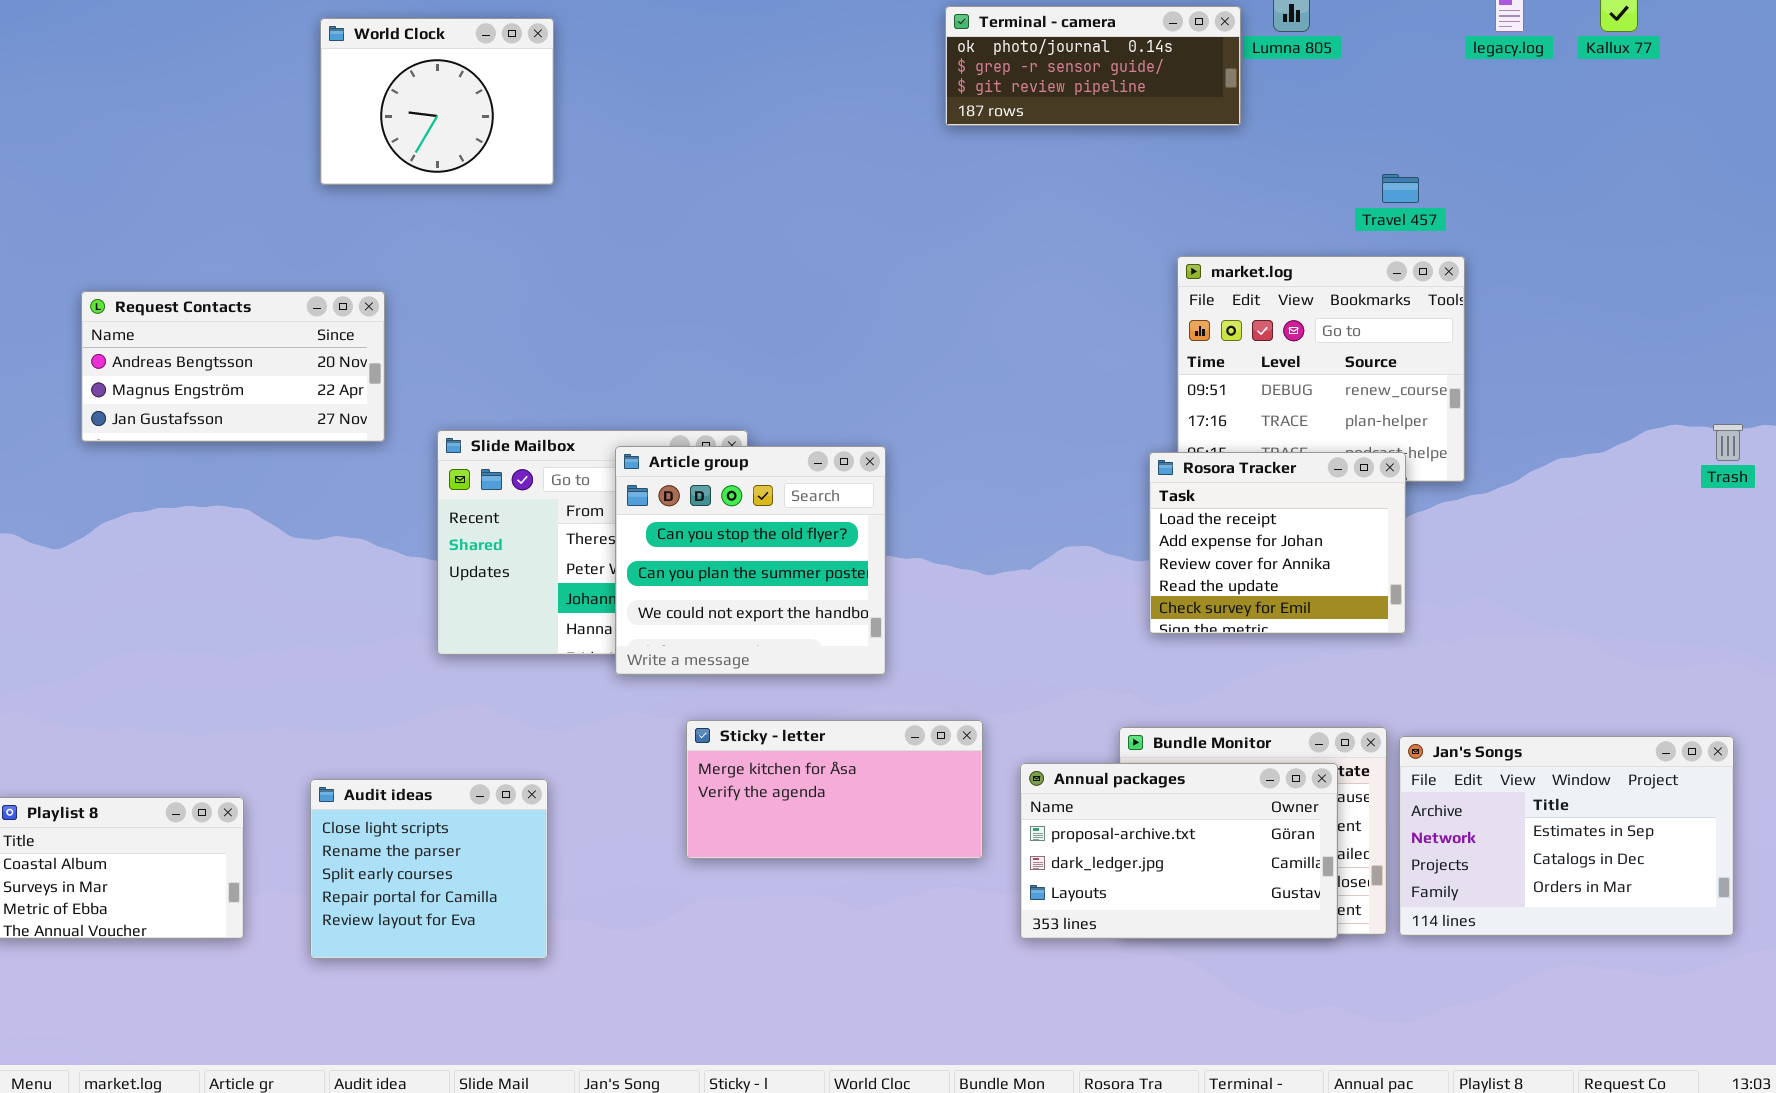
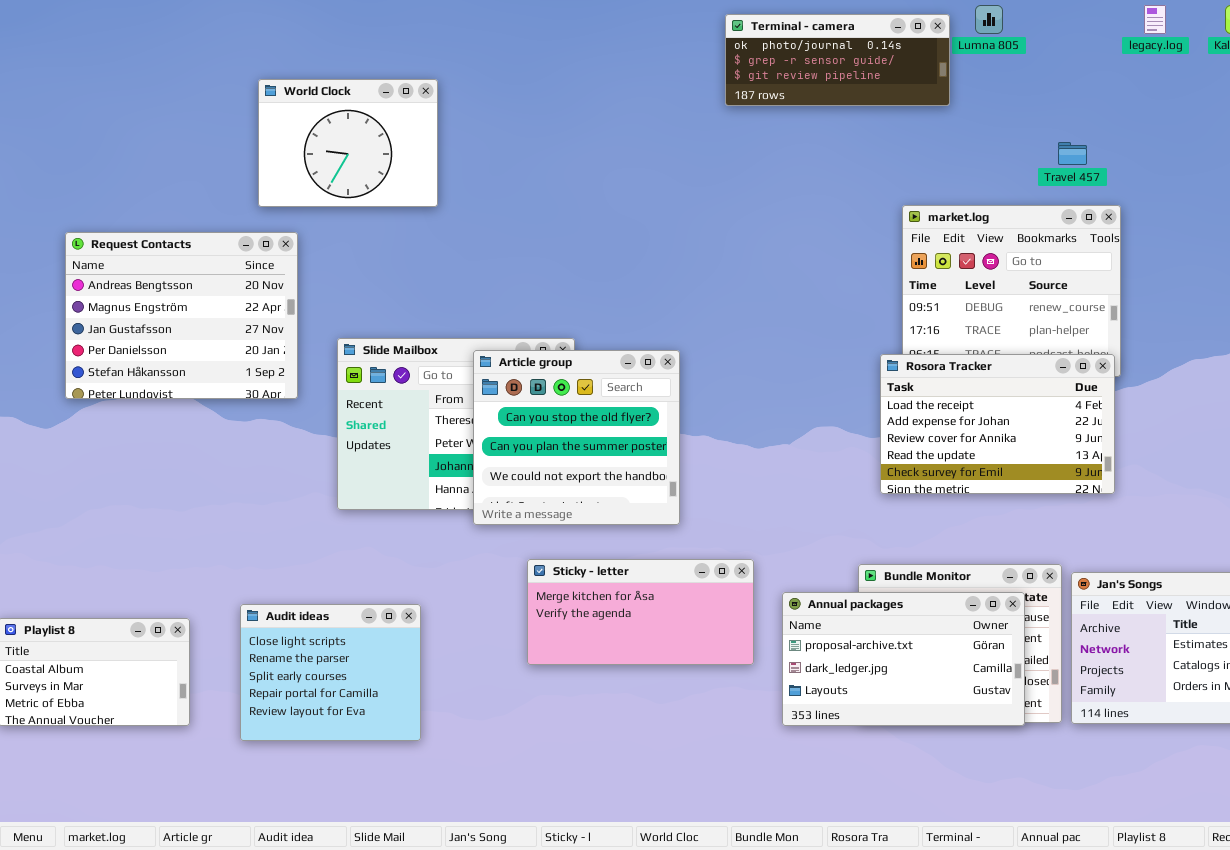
World Clock: [320,18,554,185] -> [258,79,438,207], moved
Request Contacts: [81,291,385,442] -> [65,232,298,399], resized
Rosora Tracker: [1149,452,1406,634] -> [880,354,1115,494], resized

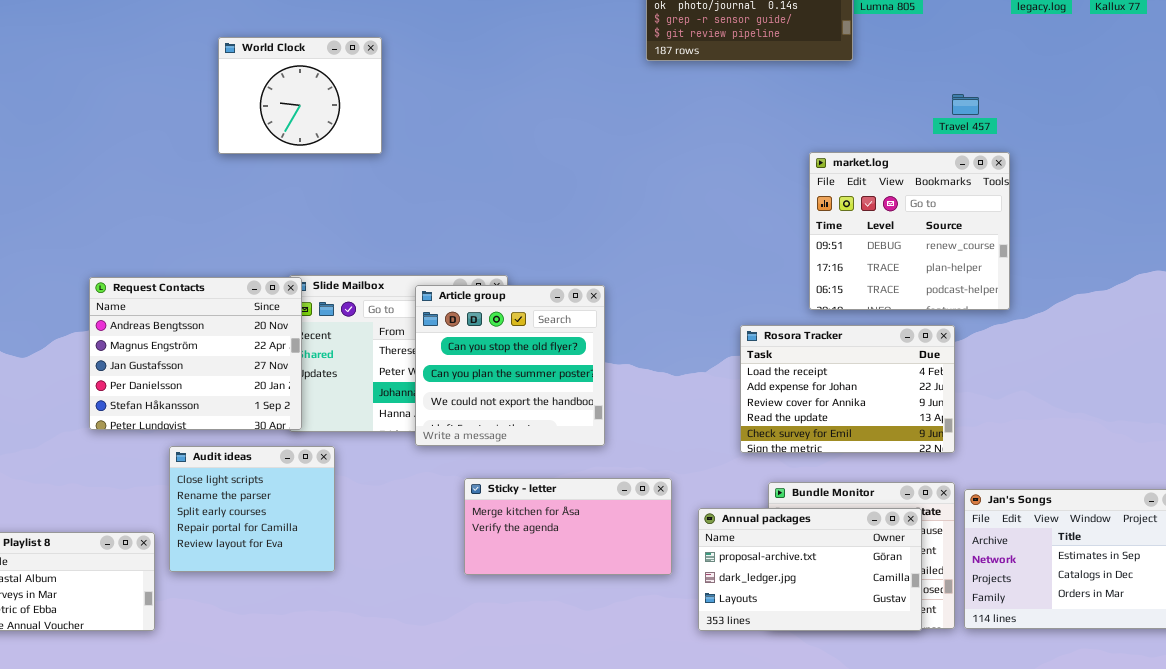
Request Contacts: [65,232,298,399] -> [89,277,302,430], moved
Rosora Tracker: [880,354,1115,494] -> [740,325,955,453], moved
Audit ideas: [240,604,421,741] -> [169,446,335,572], moved

